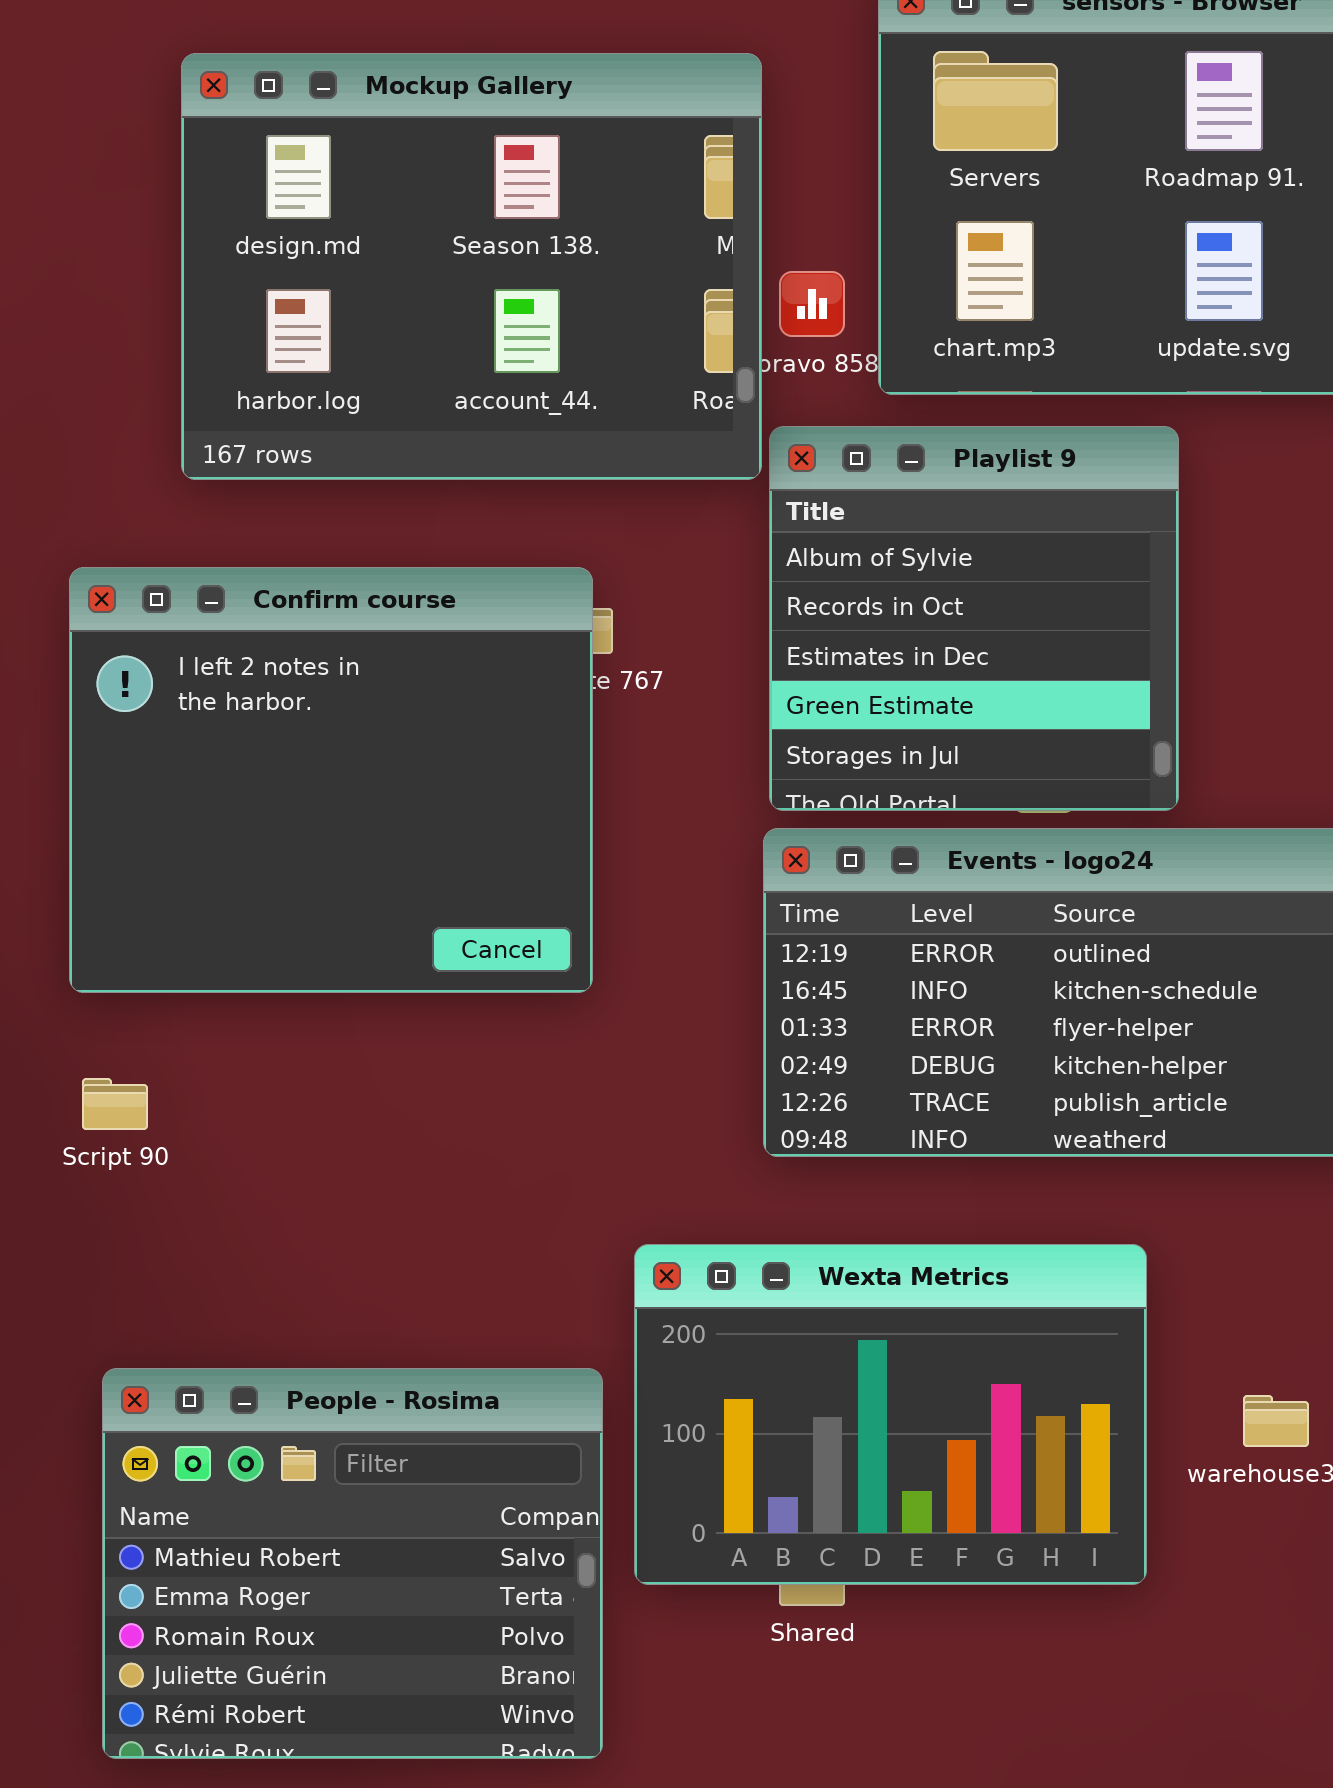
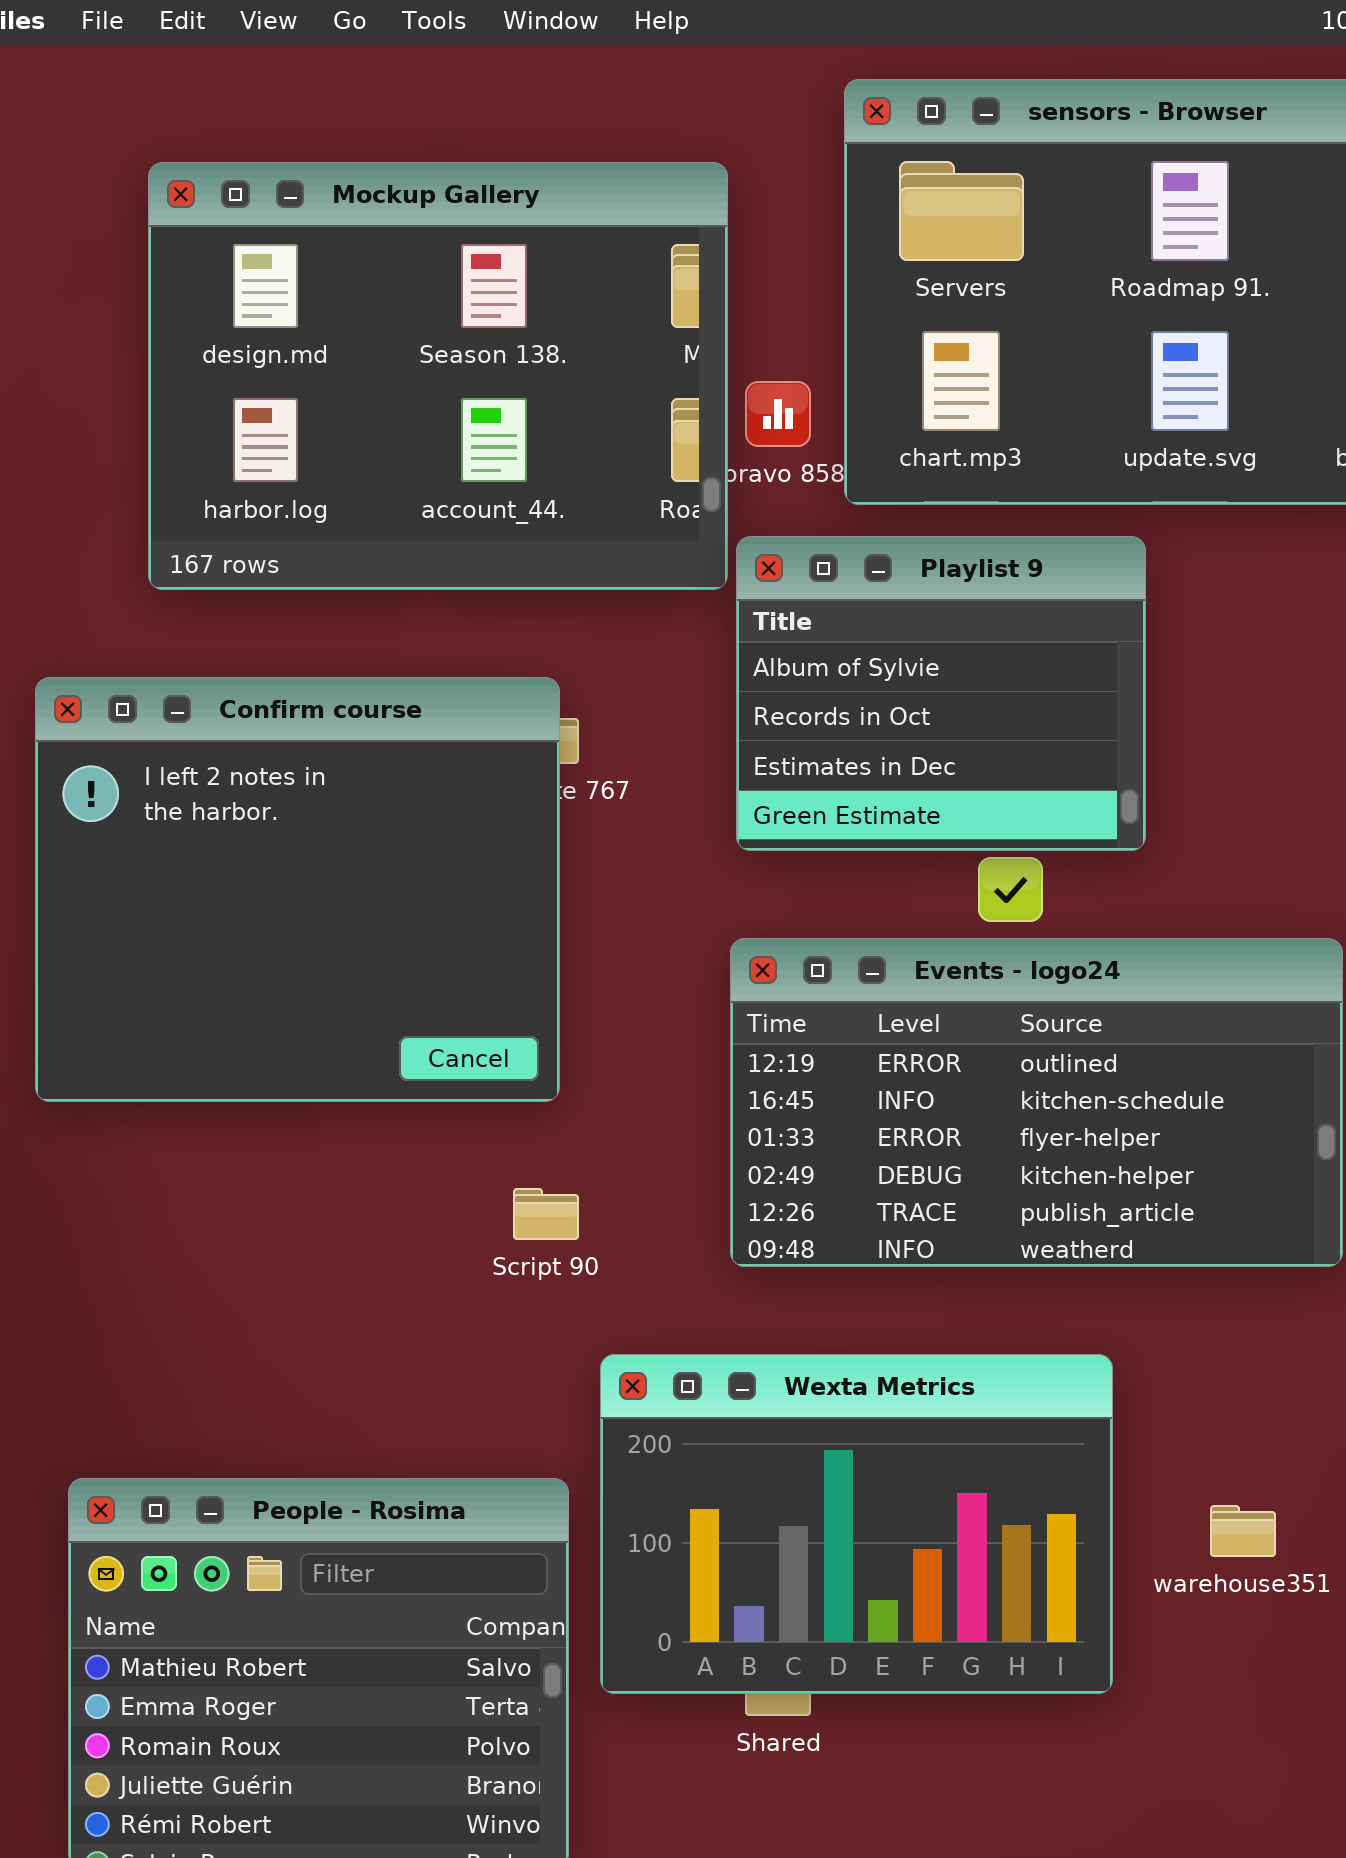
Playlist 9: [769,426,1179,811] -> [736,536,1146,851], resized
Script 90: [82,1078,148,1130] -> [513,1188,579,1240], moved

